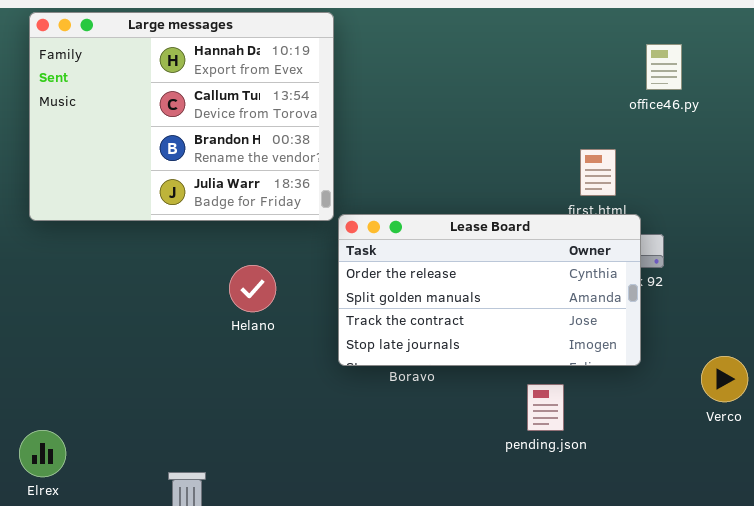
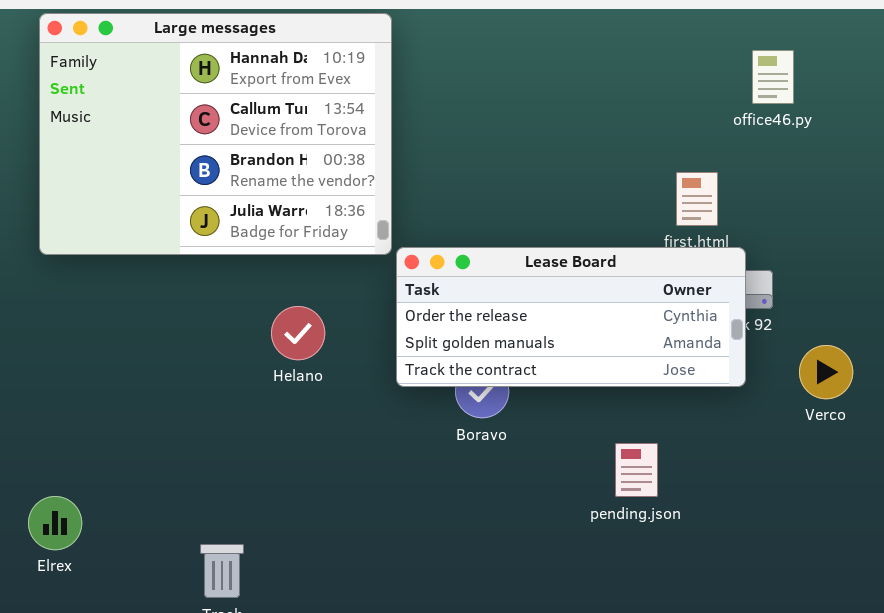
Lease Board: [338,214,641,366] -> [396,247,746,387], resized
Verco: [701,356,748,402] -> [799,345,853,399], moved

